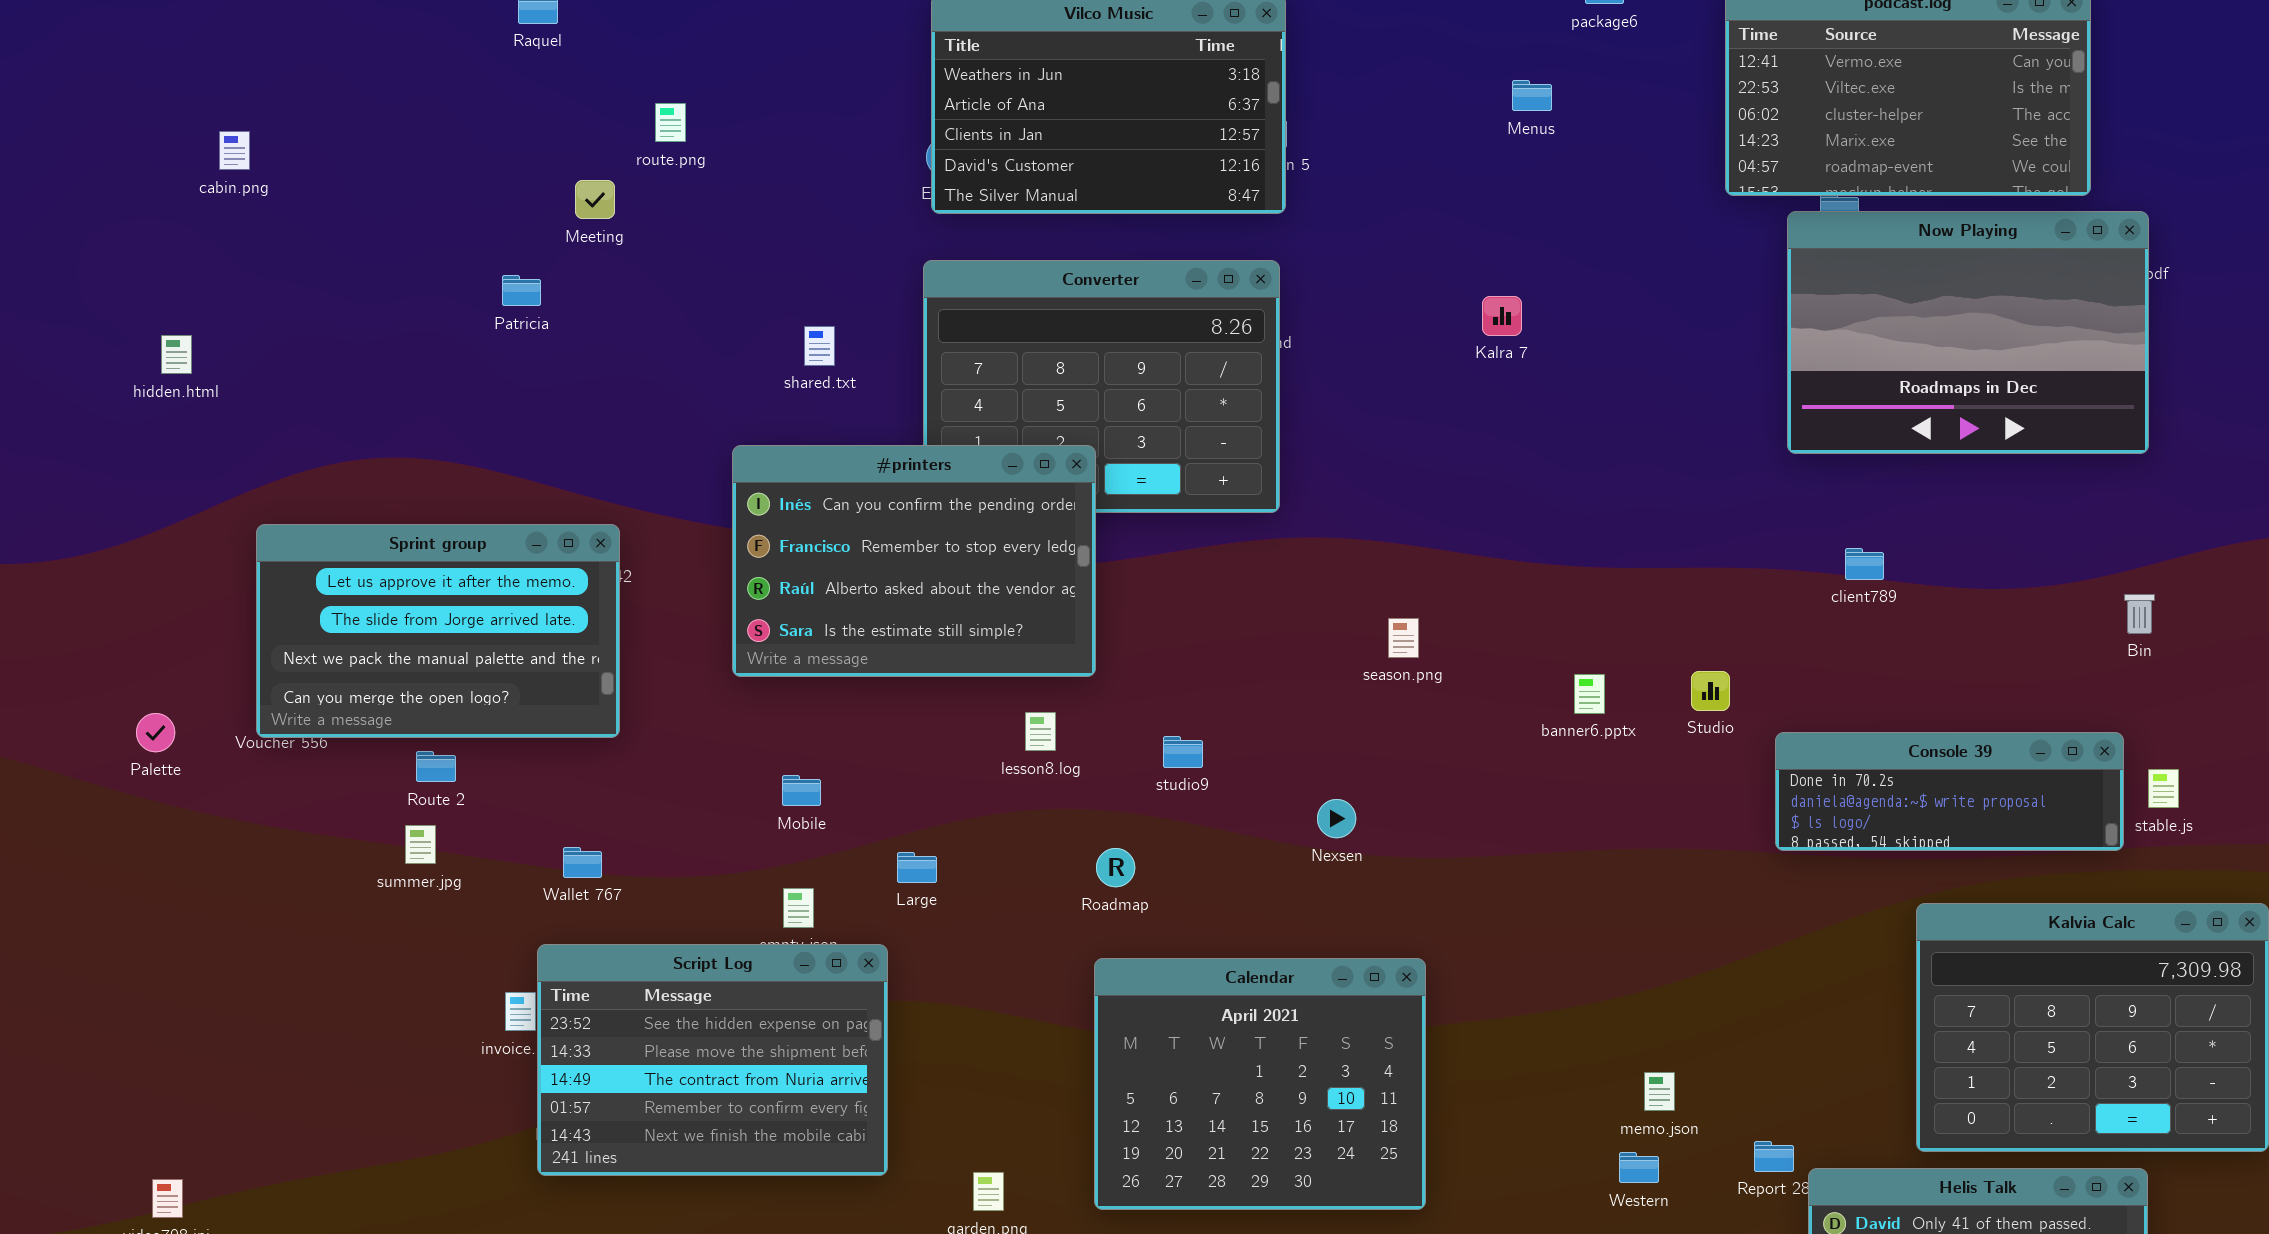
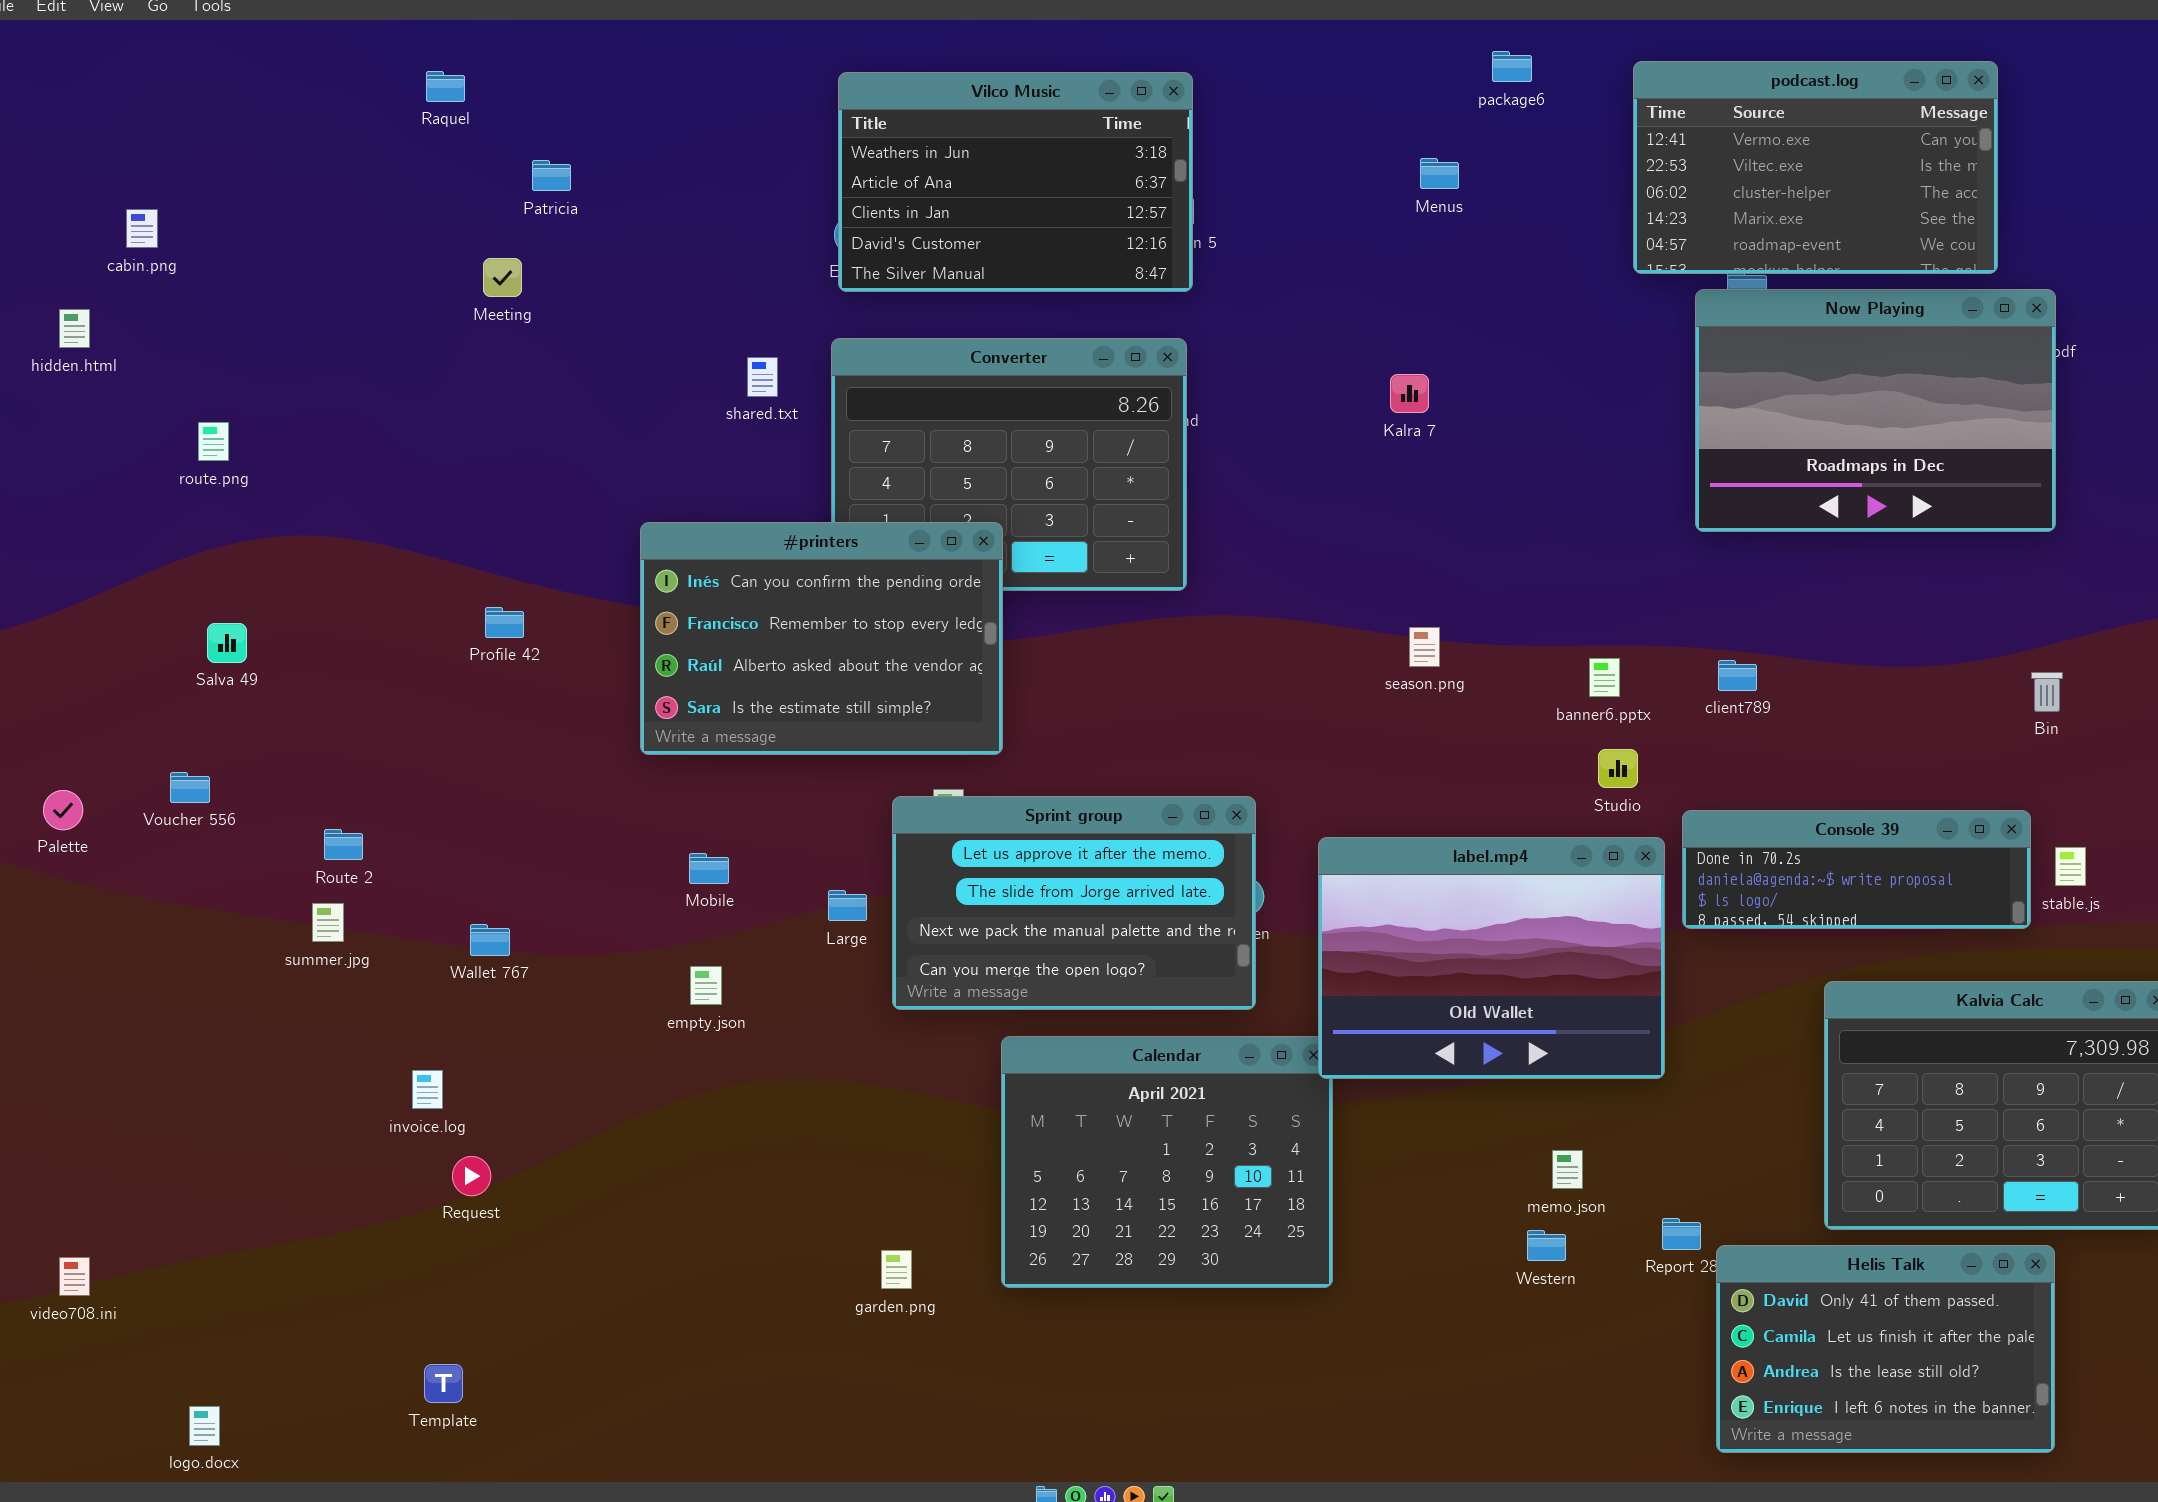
route.png: [655,103,686,142] -> [198,422,229,461], moved
Patricia: [502,275,541,306] -> [532,160,571,191], moved
shared.txt: [804,326,835,366] -> [747,357,778,397], moved
hidden.html: [161,335,192,374] -> [59,309,90,348], moved
Sprint group: [256,524,620,738] -> [892,796,1256,1010], moved
client789: [1845,548,1884,580] -> [1718,660,1757,691], moved
season.png: [1388,618,1419,658] -> [1409,627,1440,667], moved
banner6.pptx: [1574,674,1605,714] -> [1589,658,1620,697], moved
label.mp4: none -> [1318,837,1665,1079], opened
Large: [897,852,937,883] -> [828,890,867,921], moved
Script Log: [537,944,888,1176] -> none, closed

